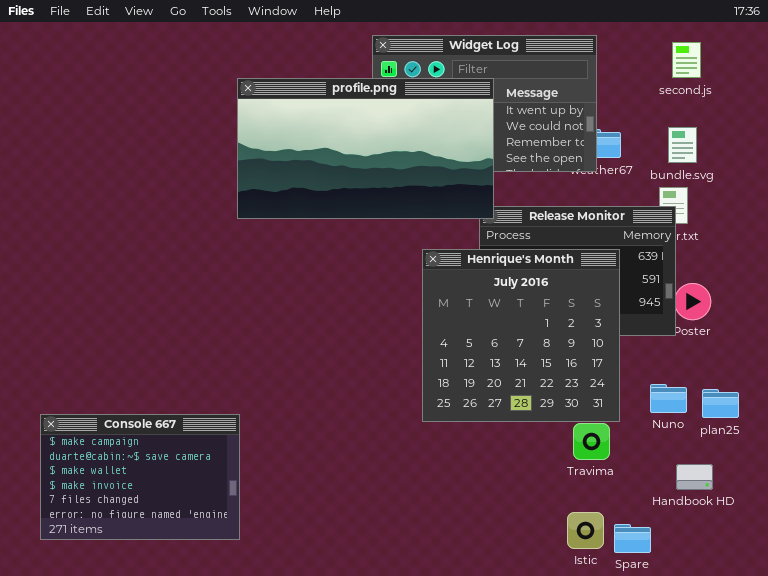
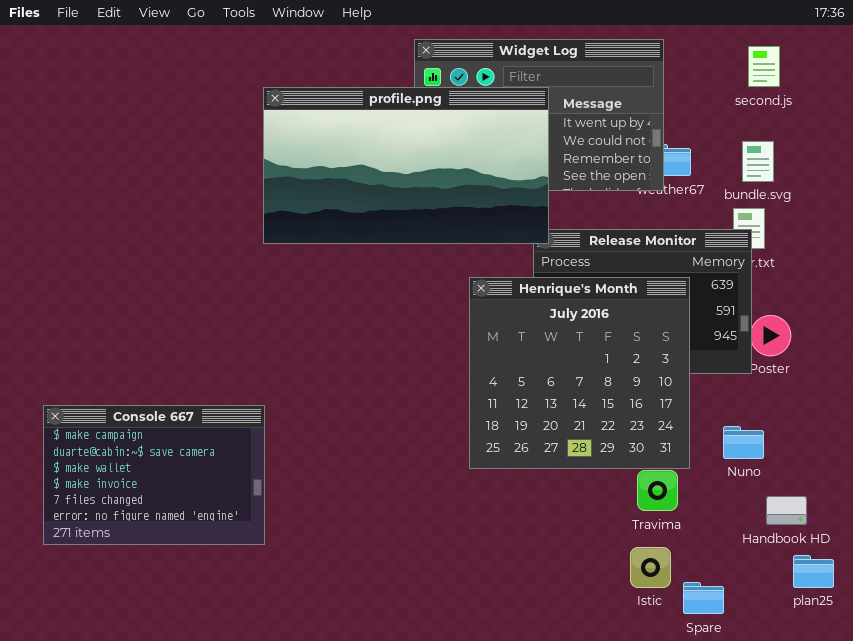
plan25: [702,389,739,418] -> [793,555,834,588], moved
Console 667: [40,414,240,540] -> [43,405,265,545], moved
Handbook HD: [676,464,713,490] -> [766,496,807,525], moved
Istic: [567,512,604,549] -> [630,547,671,588], moved

